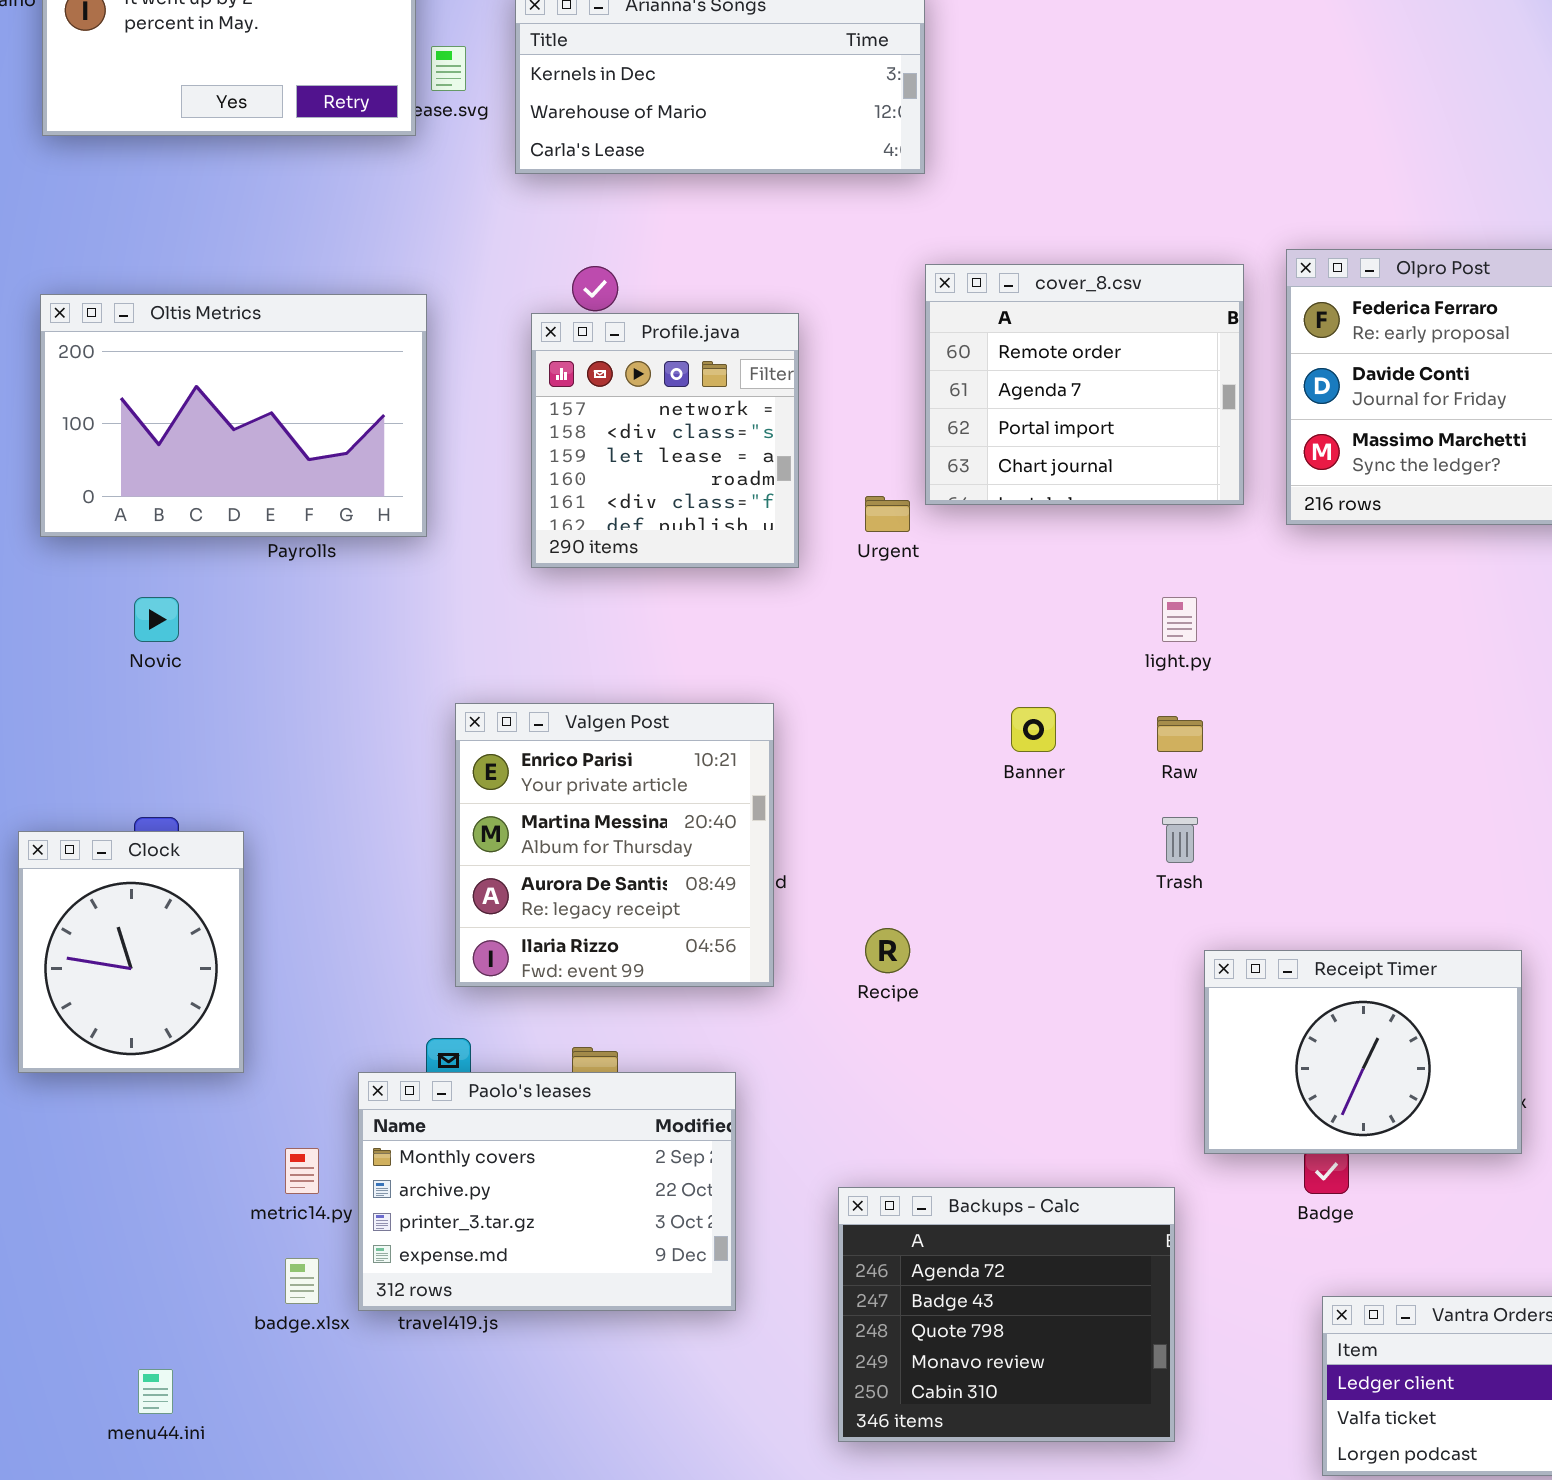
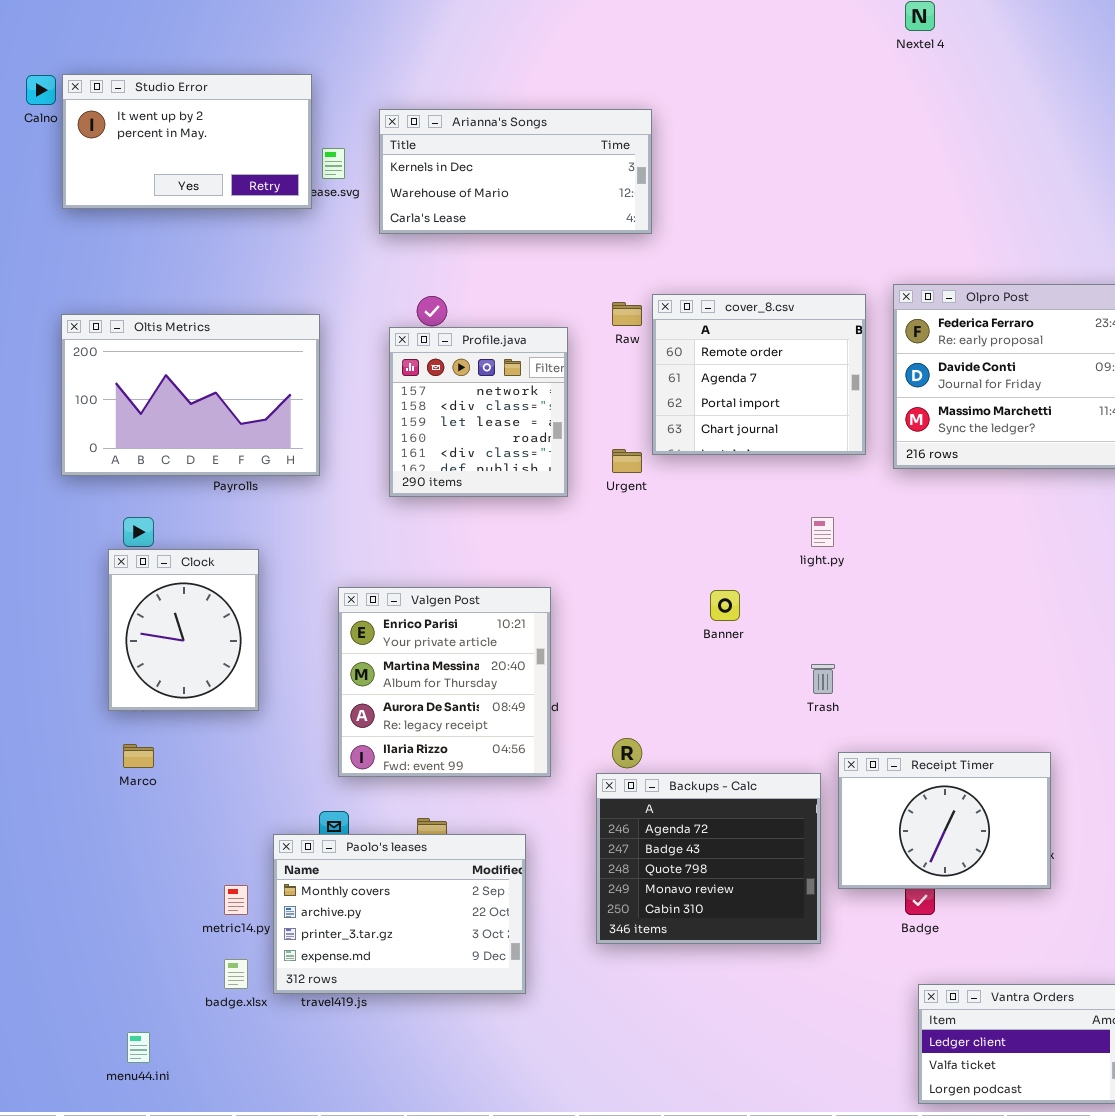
Raw: [1157,716,1203,752] -> [612,302,642,326], moved
Clock: [18,831,244,1073] -> [108,549,259,711], moved
Backups - Calc: [838,1187,1175,1442] -> [596,773,821,944], moved

